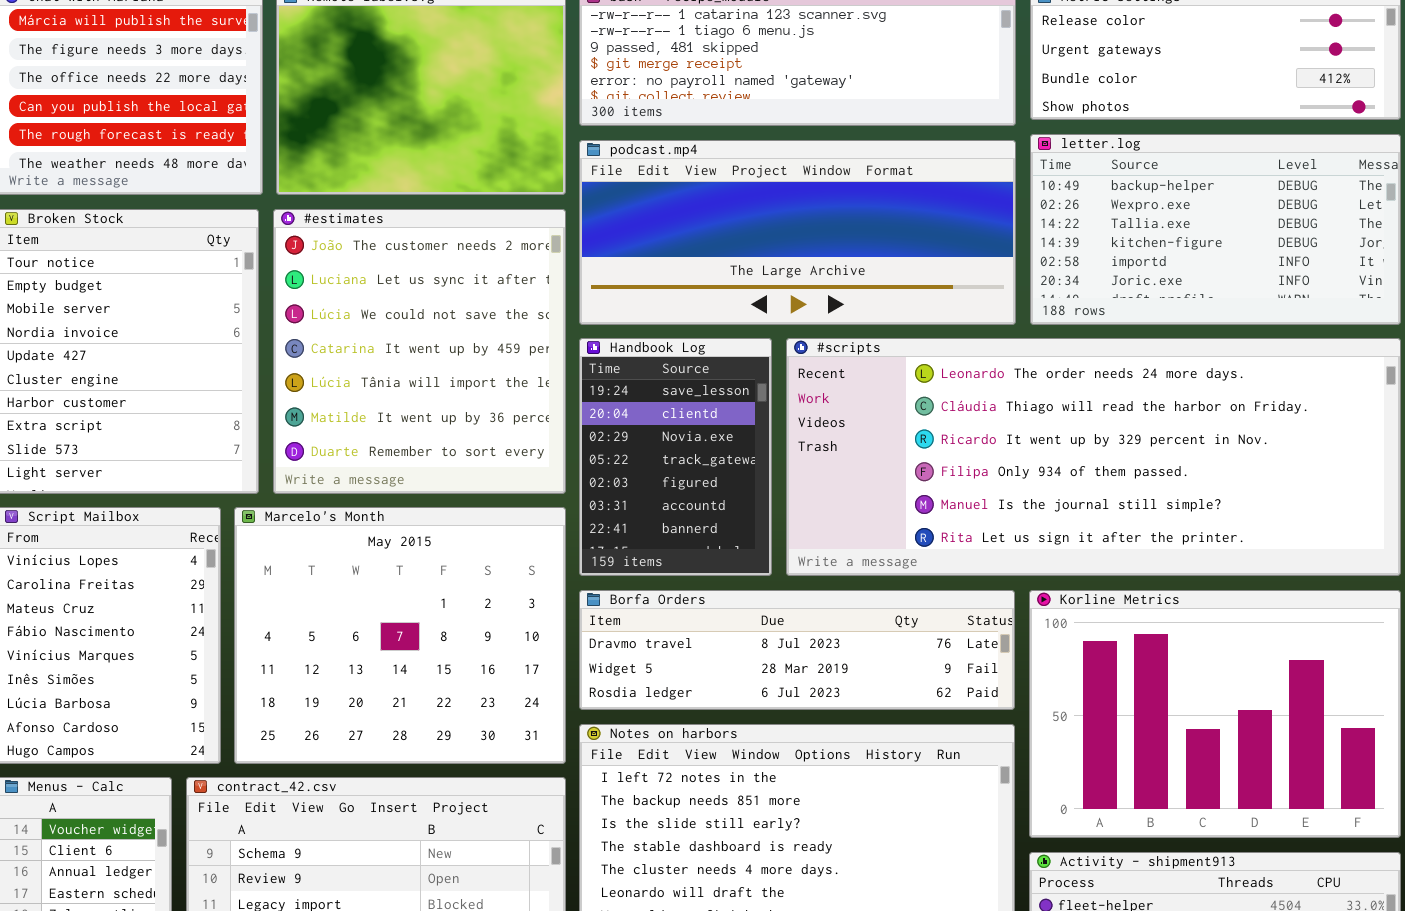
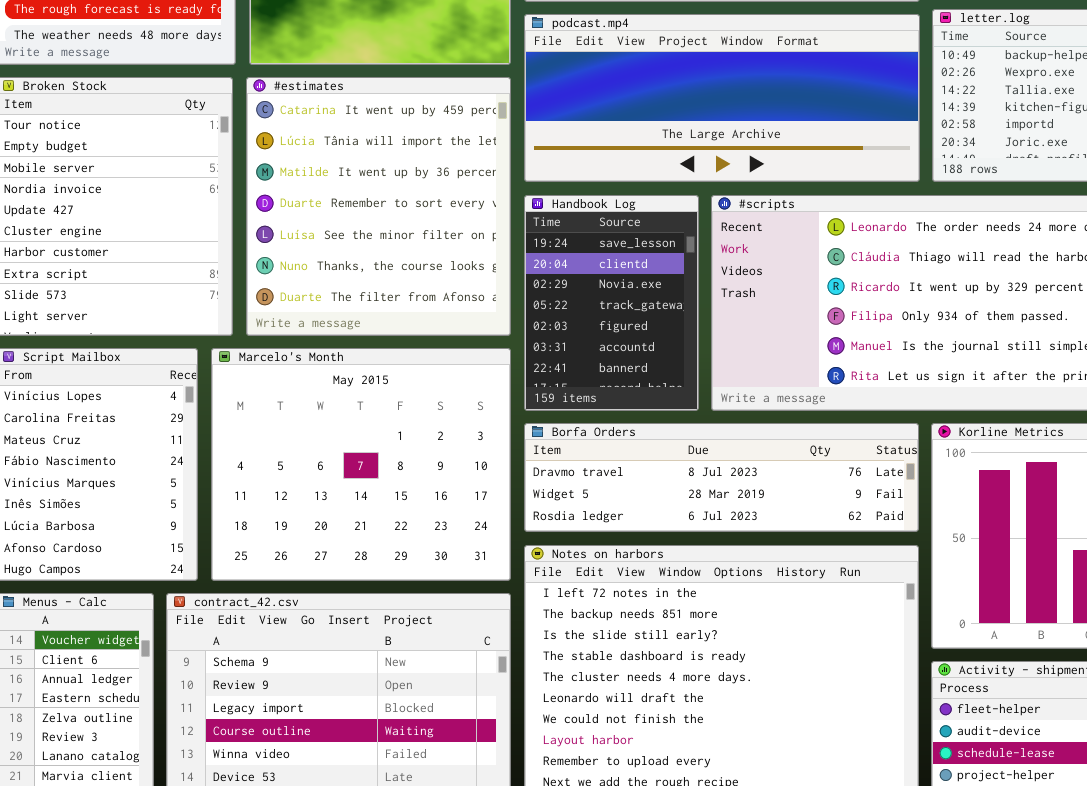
#estimates: [273,209,566,494] -> [246,77,511,336], scrolled down 3 rows

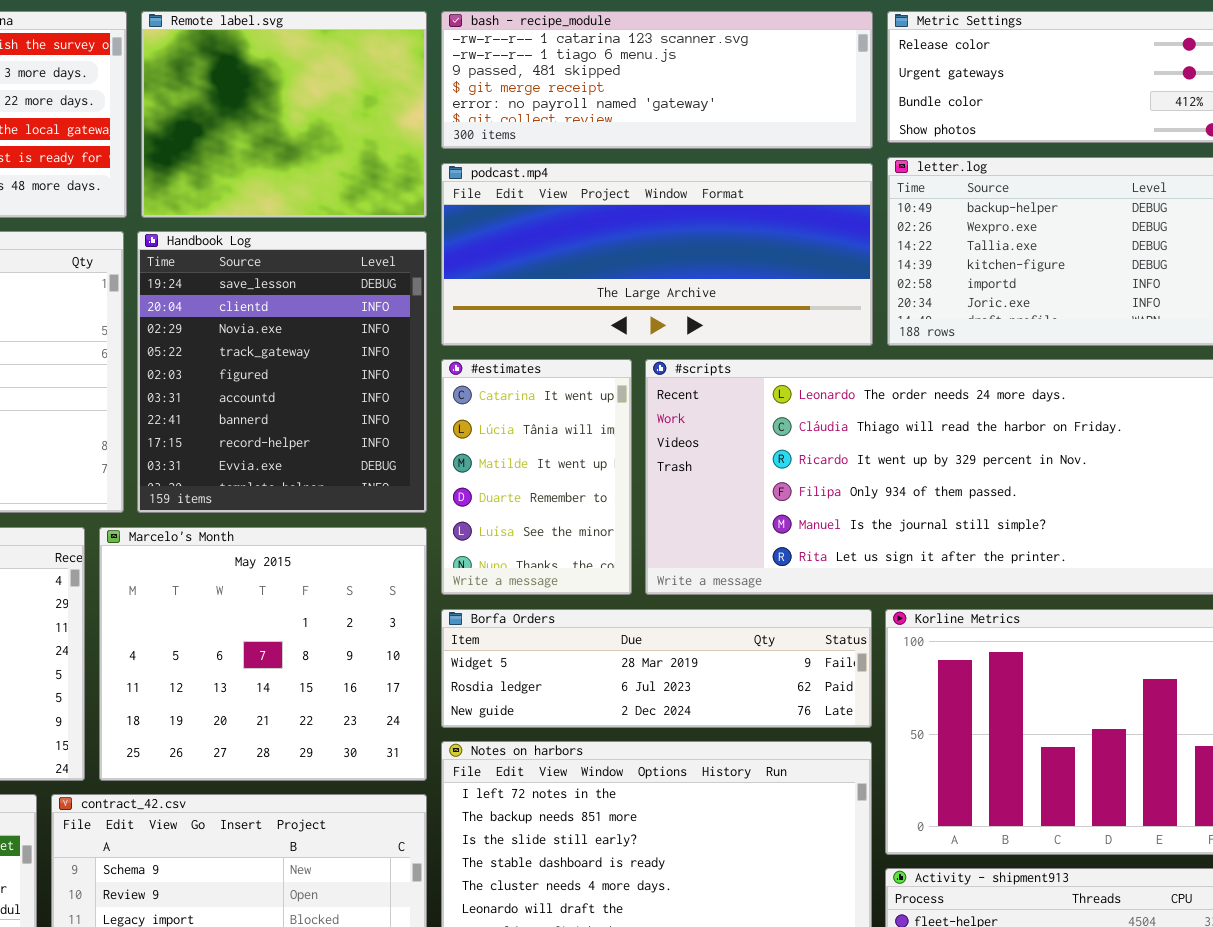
#estimates: [246,77,511,336] -> [441,359,632,595], moved, resized
Handbook Log: [524,195,699,411] -> [137,231,427,513], moved, resized
Borfa Orders: [524,423,919,532] -> [441,609,872,728], scrolled down 1 row

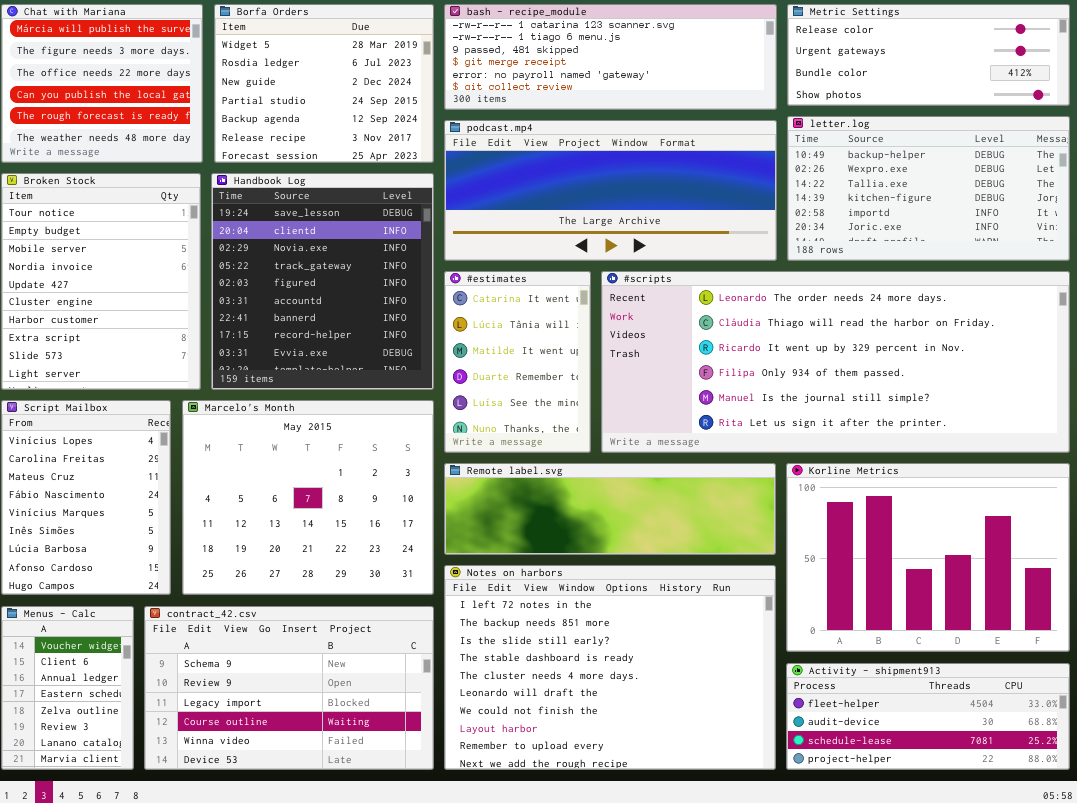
Remote label.svg: [141,11,427,218] -> [444,463,776,555], moved, resized
Borfa Orders: [441,609,872,728] -> [214,4,434,163], moved, resized

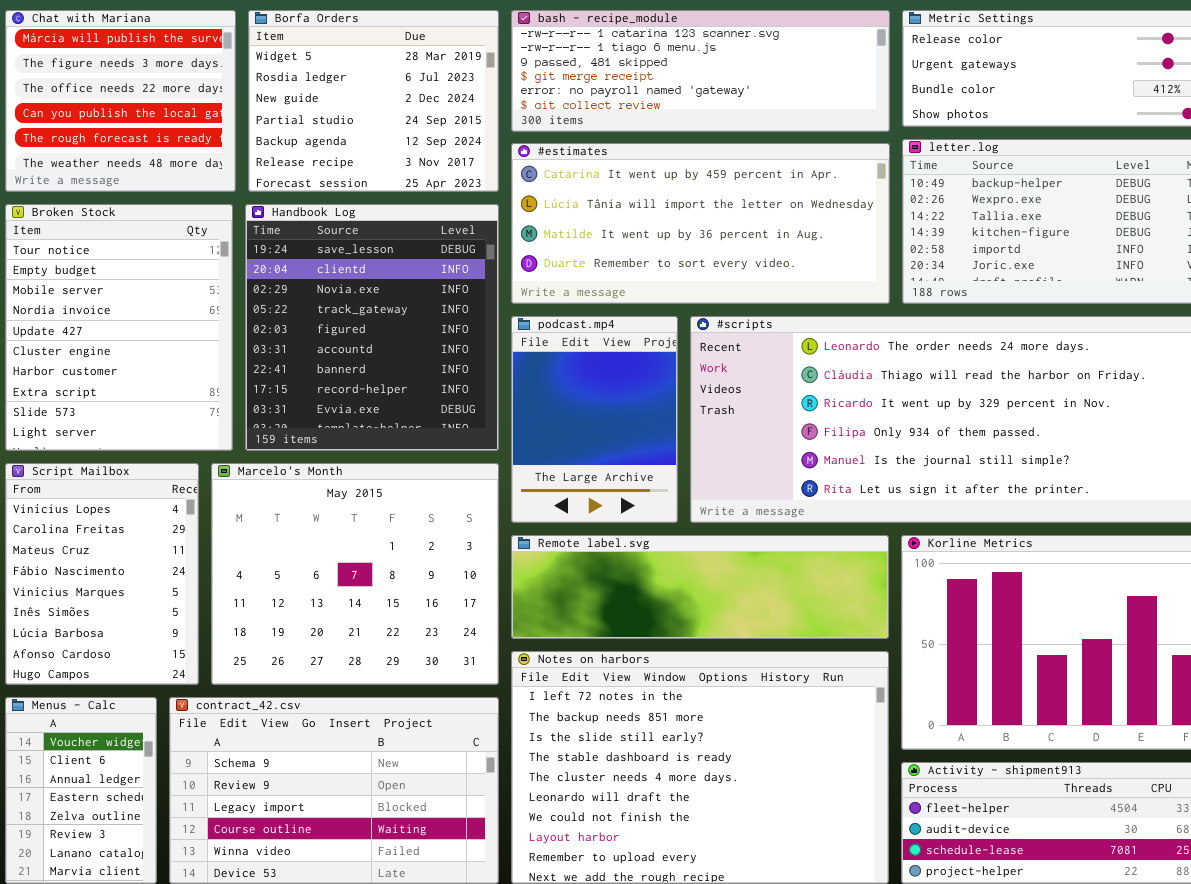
podcast.mp4: [444,120,777,261] -> [511,316,678,523], moved, resized
#estimates: [444,271,591,453] -> [511,143,890,304], moved, resized

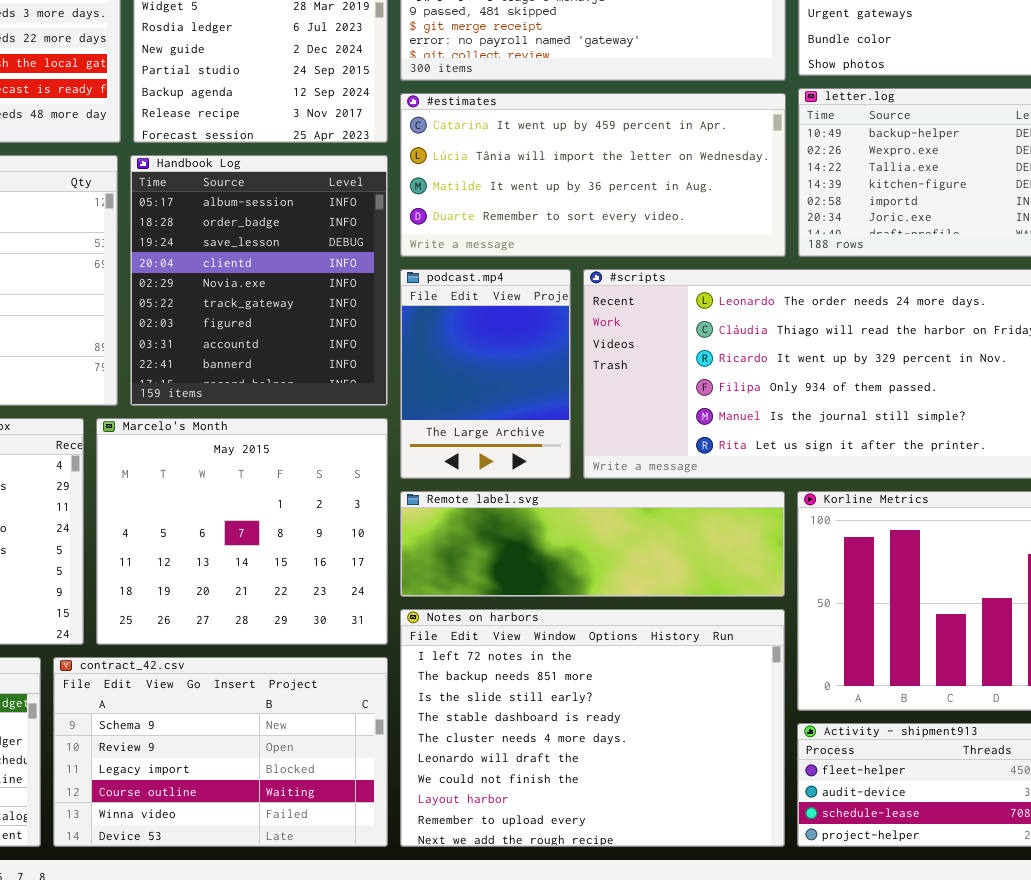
Handbook Log: [245,204,499,451] -> [130,155,388,406], scrolled up 2 rows

